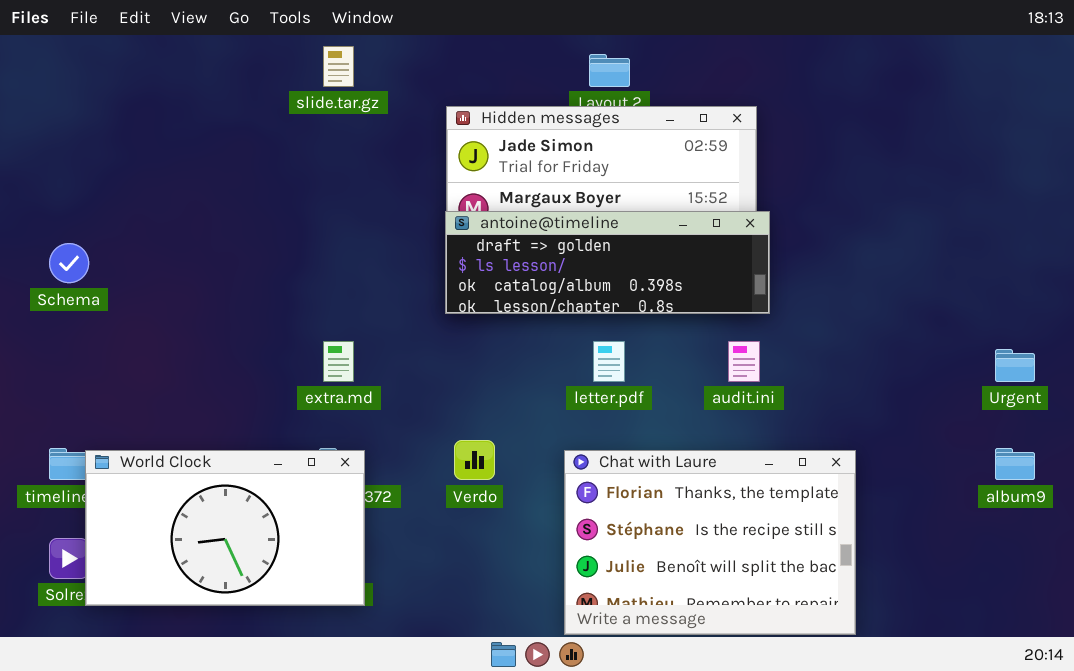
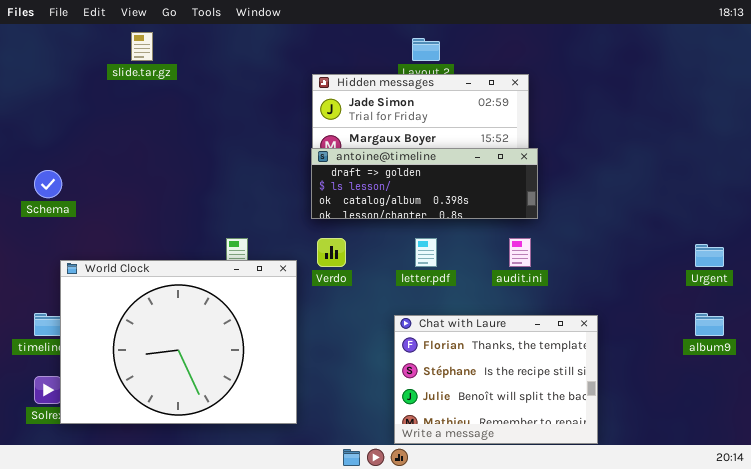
slide.tar.gz: [323,46,354,87] -> [131,32,153,61], moved
Verdo: [454,440,495,480] -> [317,238,346,267], moved
World Clock: [85,450,365,606] -> [60,260,297,424], resized

